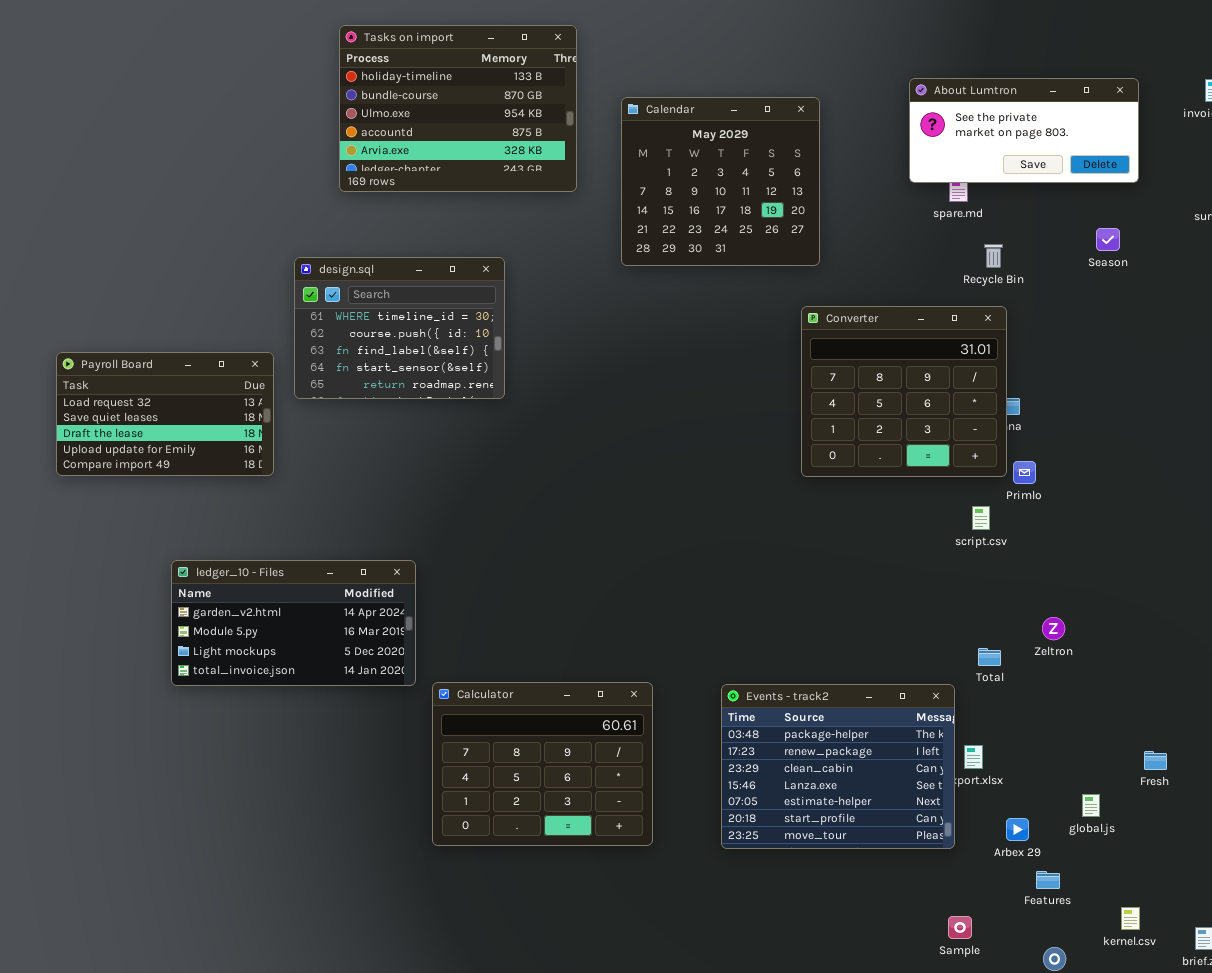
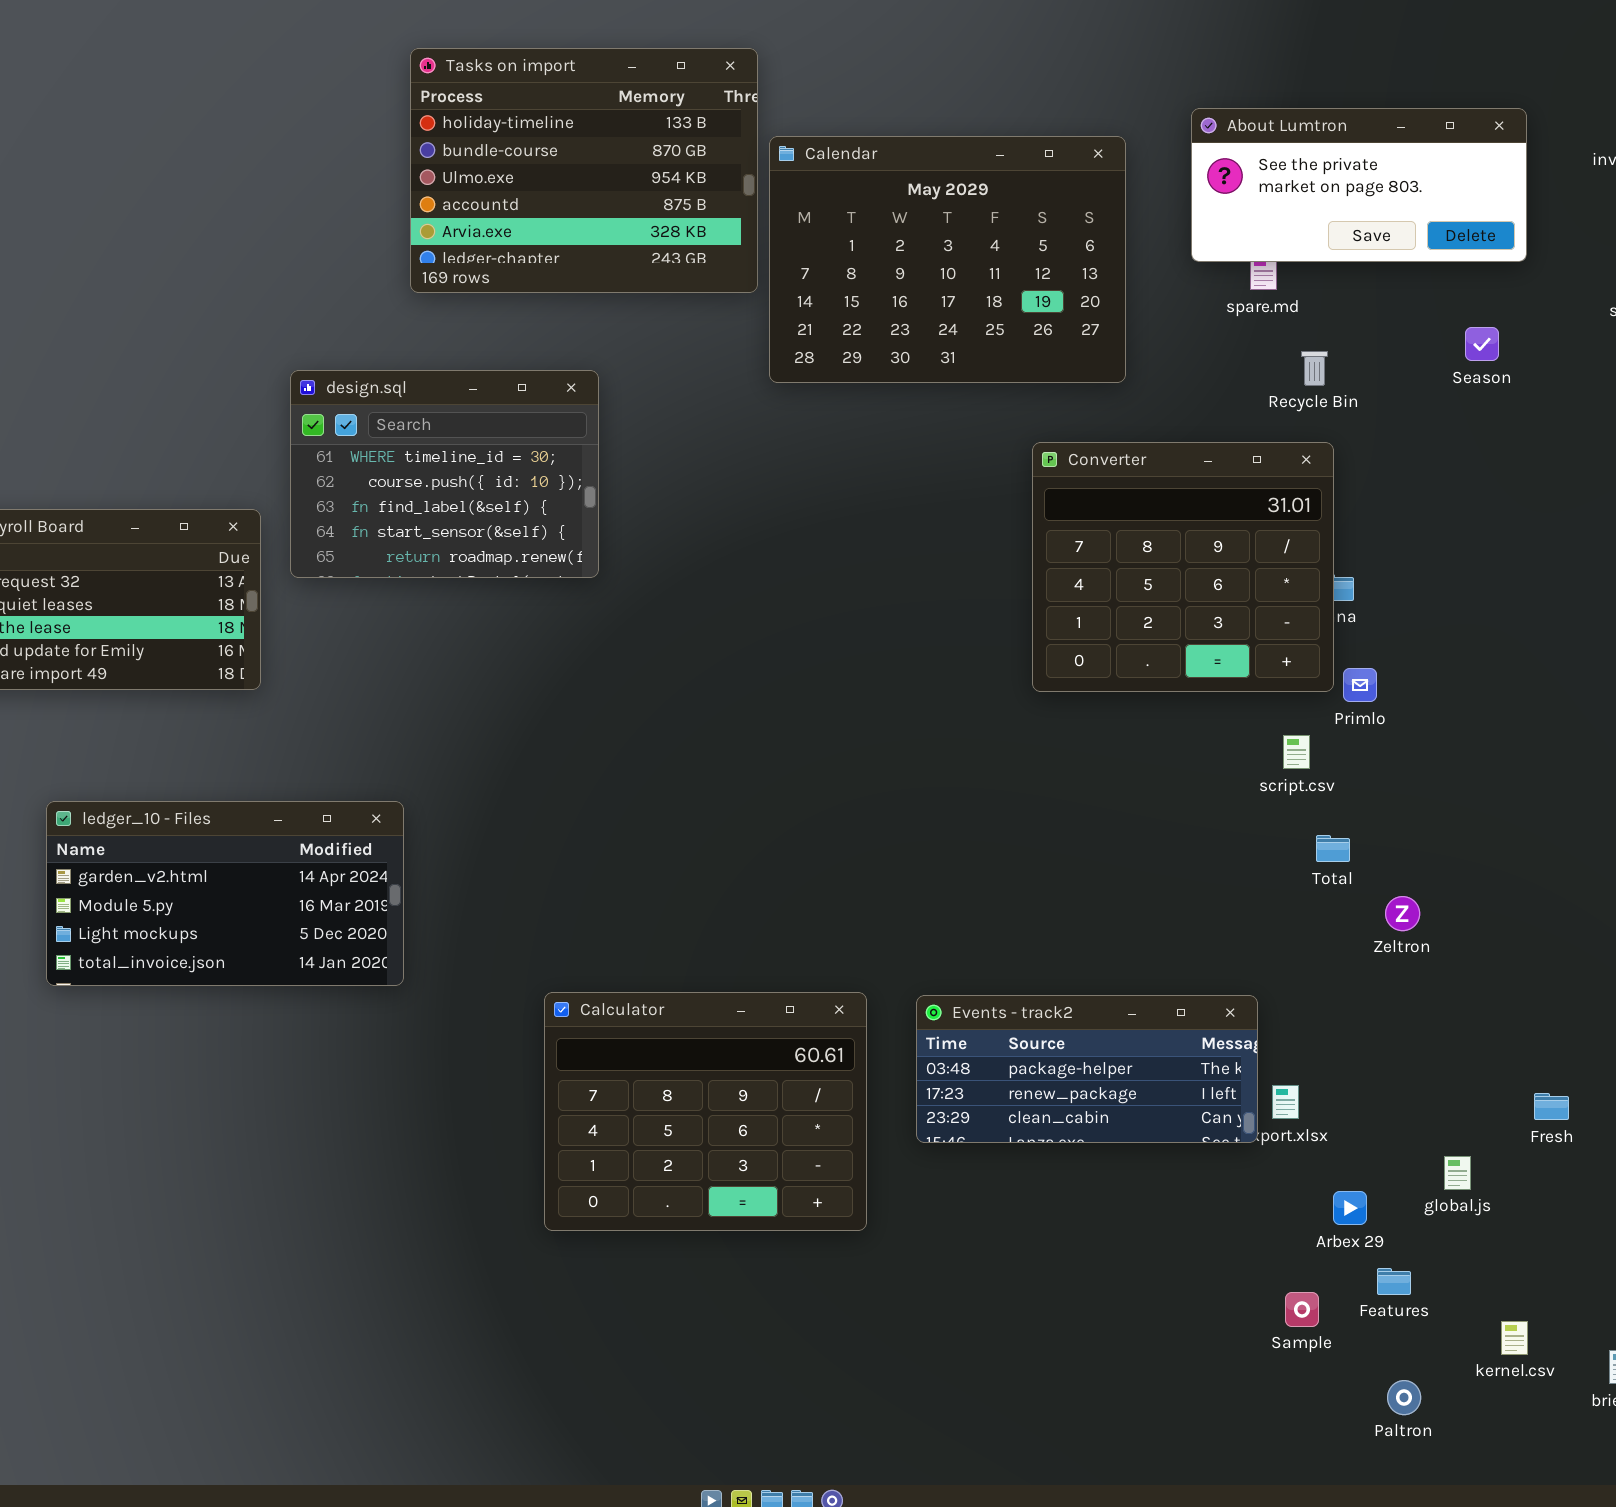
Tasks on import: [339,25,577,192] -> [410,48,758,293], moved
Calendar: [621,97,820,266] -> [769,136,1126,383], resized
ledger_10 - Files: [171,560,416,686] -> [46,801,404,986], moved
Total: [978,648,1001,666] -> [1316,835,1350,862], moved
Calculator: [432,682,653,846] -> [544,992,867,1231], moved
Events - track2: [721,684,955,849] -> [916,995,1258,1143], resized
Sample: [948,916,972,939] -> [1285,1292,1319,1327], moved

